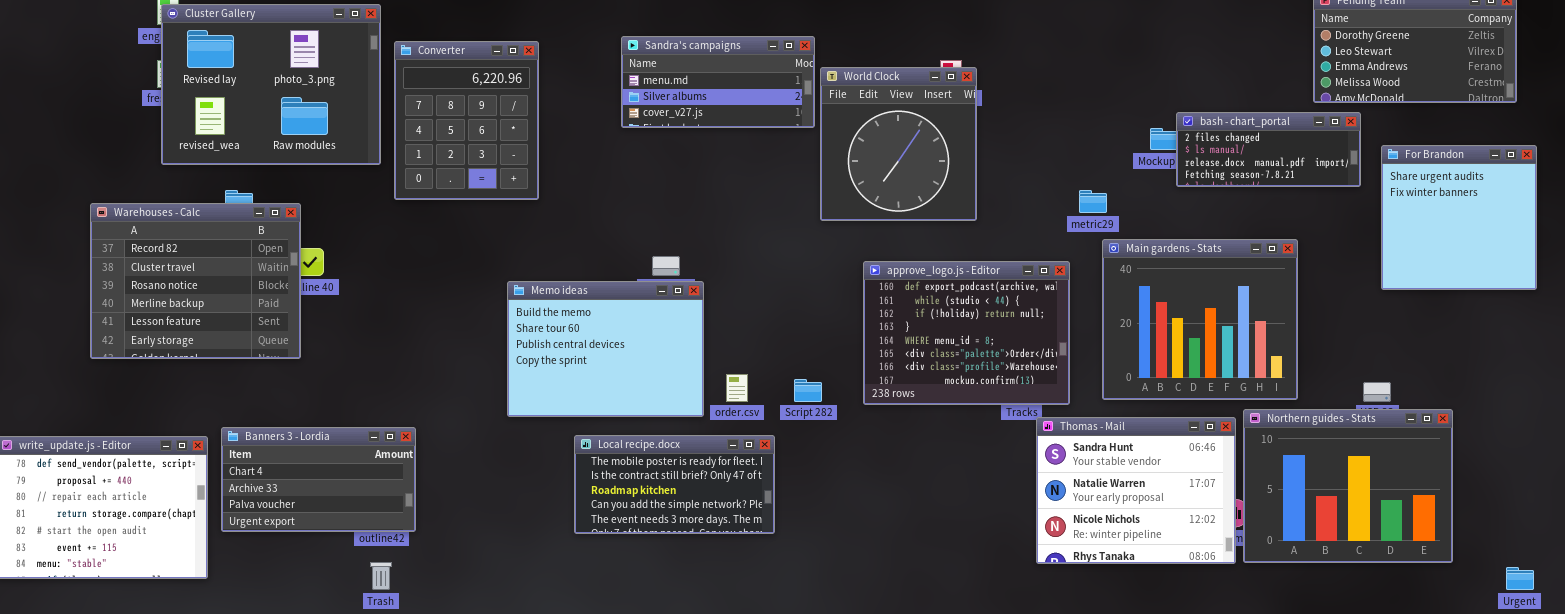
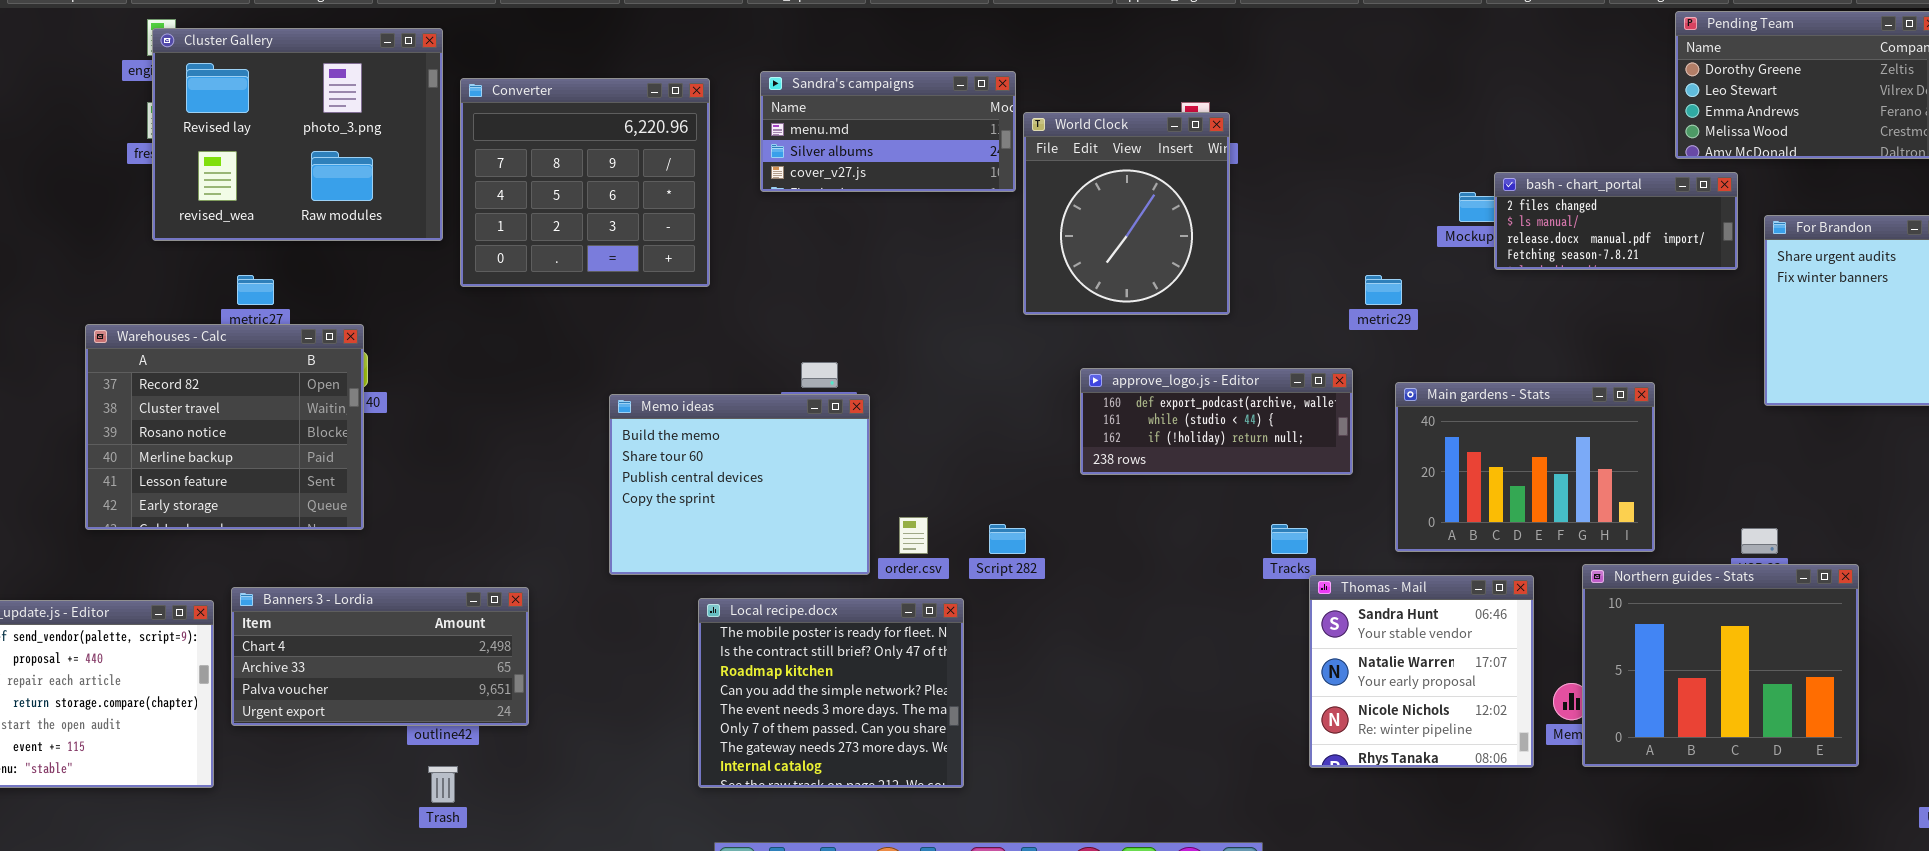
Converter: [394,41,539,200] -> [460,78,710,287], resized
Warehouses - Calc: [90,203,301,359] -> [85,324,364,530], moved
Main gardens - Stats: [1102,239,1298,400] -> [1395,382,1655,552], resized
approve_logo.js - Editor: [863,261,1070,405] -> [1080,368,1353,475], resized
Thomas - Mail: [1036,417,1236,564] -> [1309,575,1534,768], resized
Banners 3 - Lordia: [221,427,416,532] -> [231,587,529,726], resized
Local recipe.docx: [574,435,775,534] -> [698,598,964,788], resized

